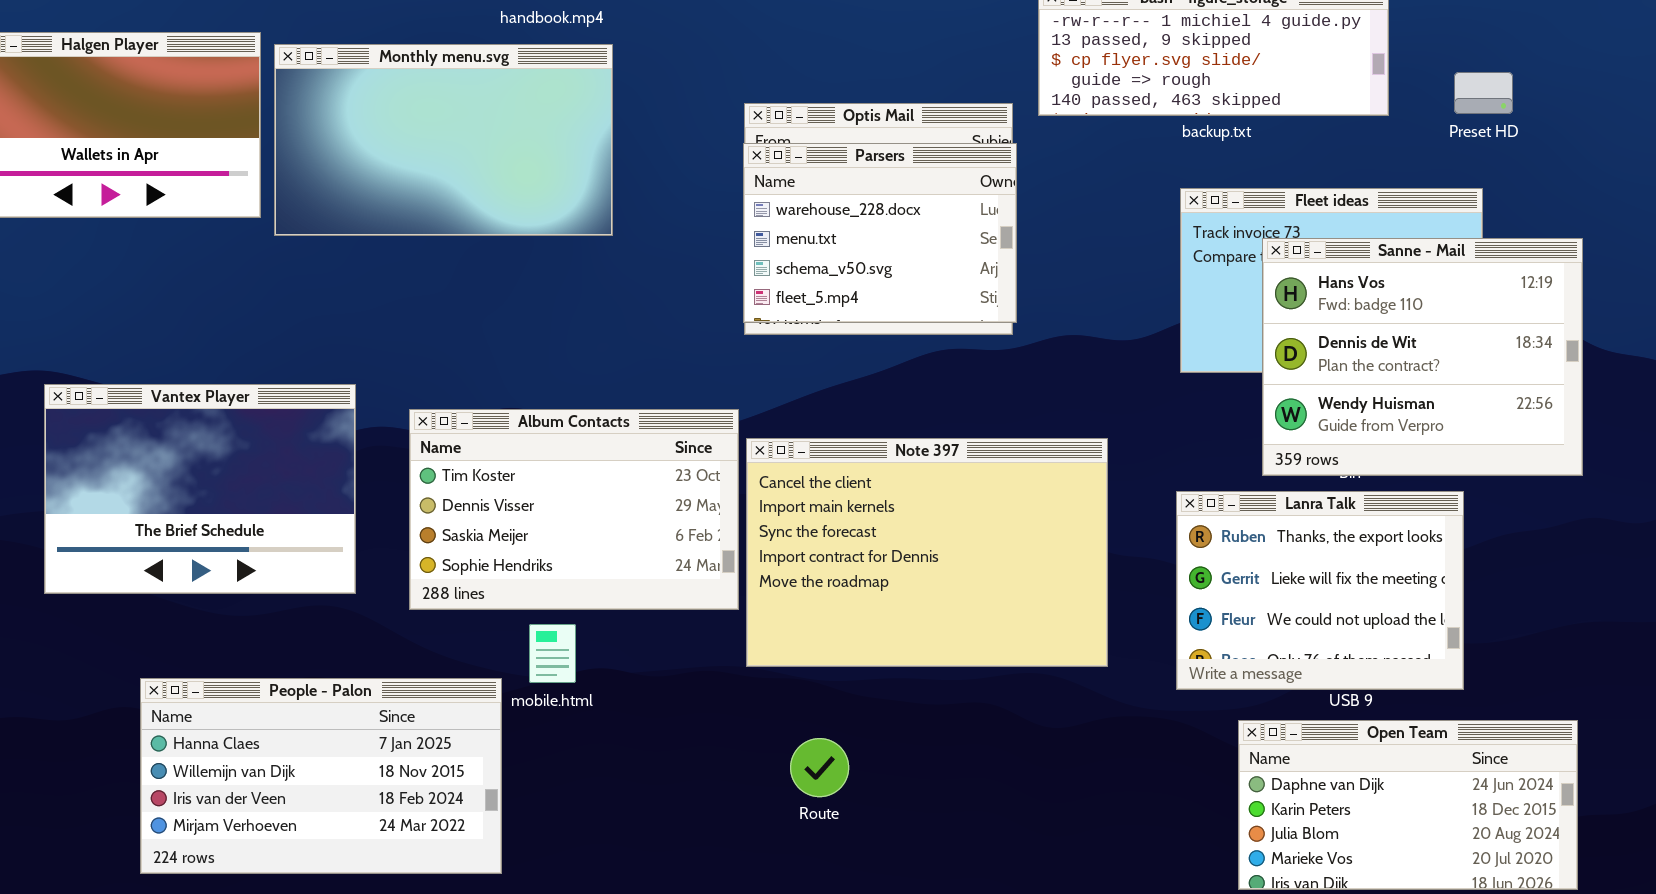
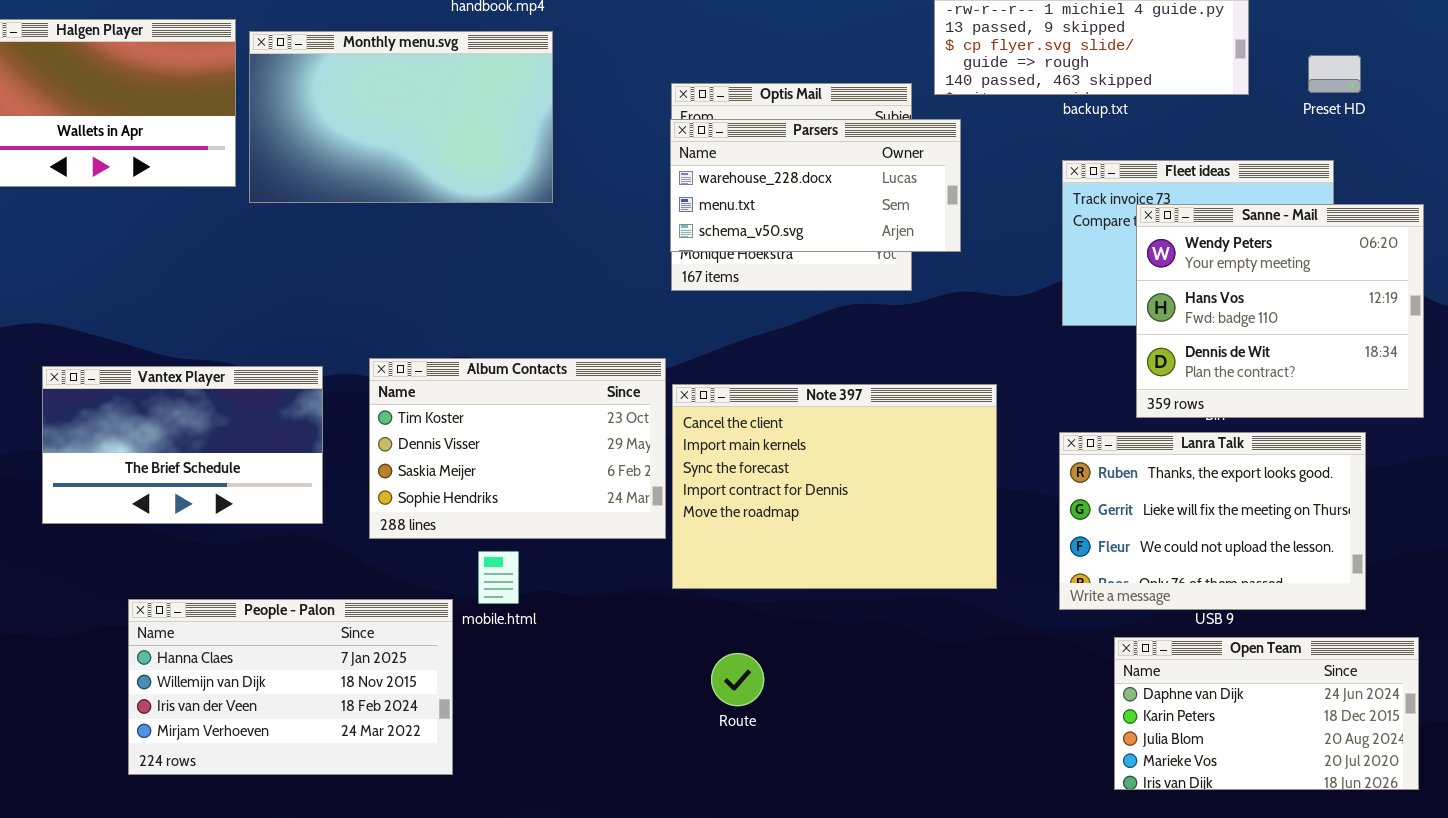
Parsers: [743,143,1017,323] -> [670,119,961,252], resized
Sanne - Mail: [1262,238,1583,476] -> [1136,204,1424,418], scrolled up 1 row
Vantex Player: [44,384,356,594] -> [42,366,323,524], resized
Lanra Talk: [1176,491,1464,690] -> [1059,432,1366,610], resized

